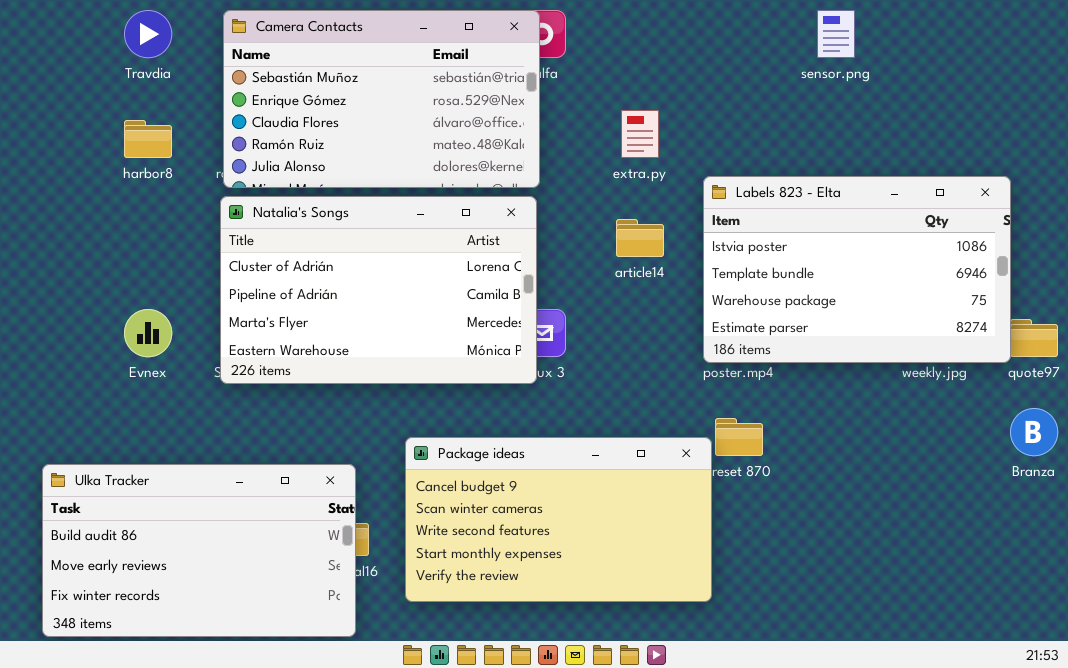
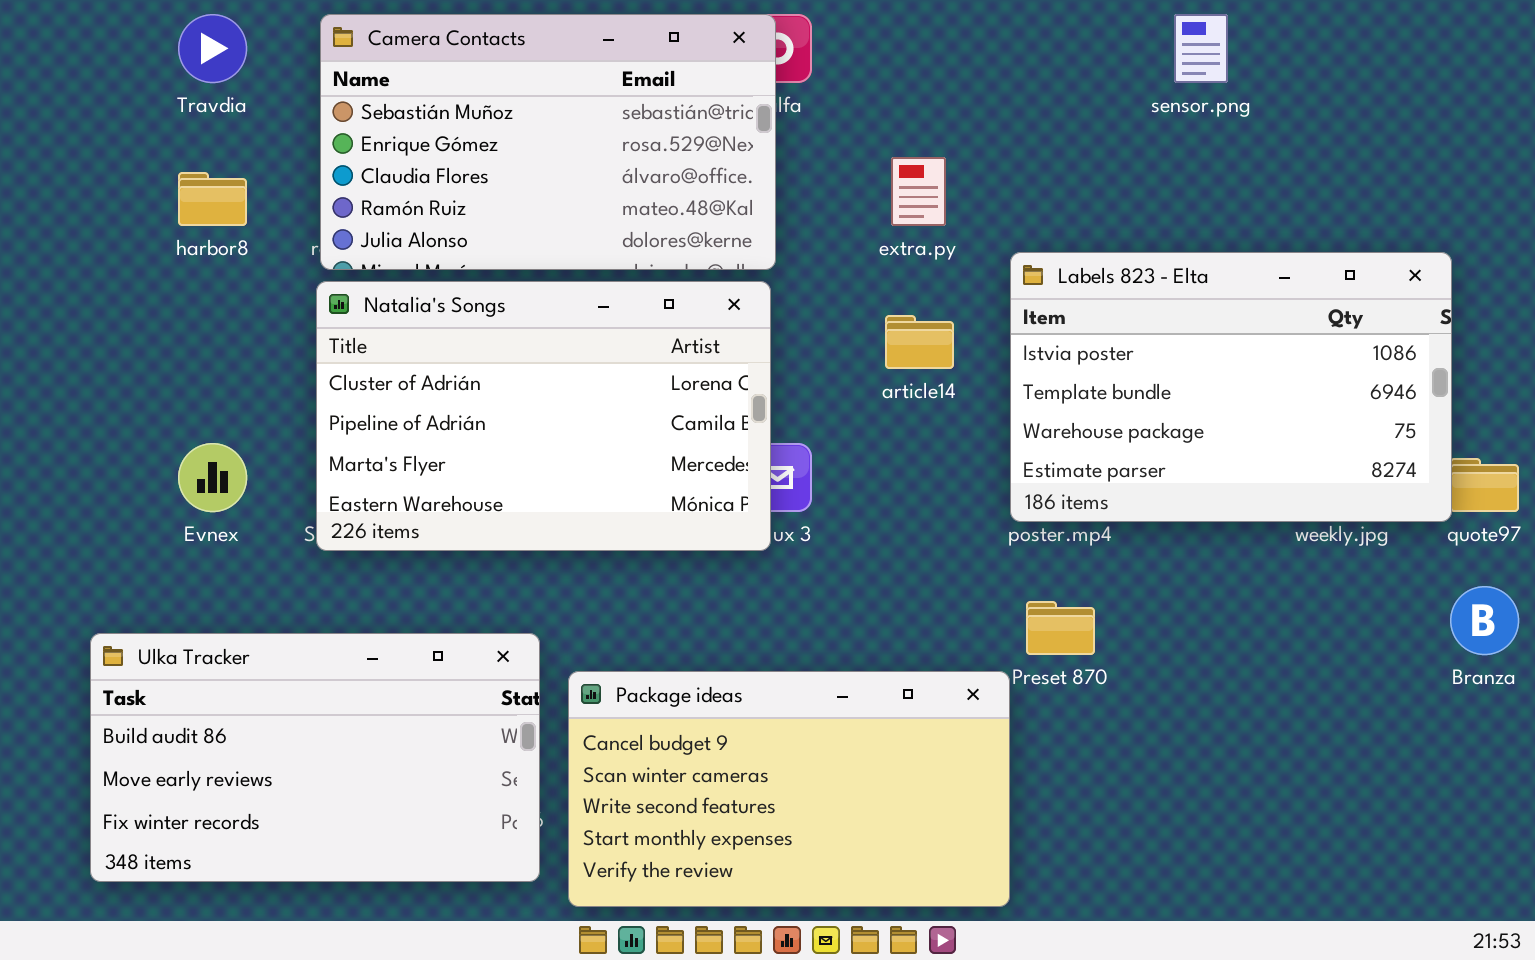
Package ideas: [405,437,712,602] -> [568,671,1010,907], moved
Ulka Tracker: [42,464,356,637] -> [90,633,540,882], moved

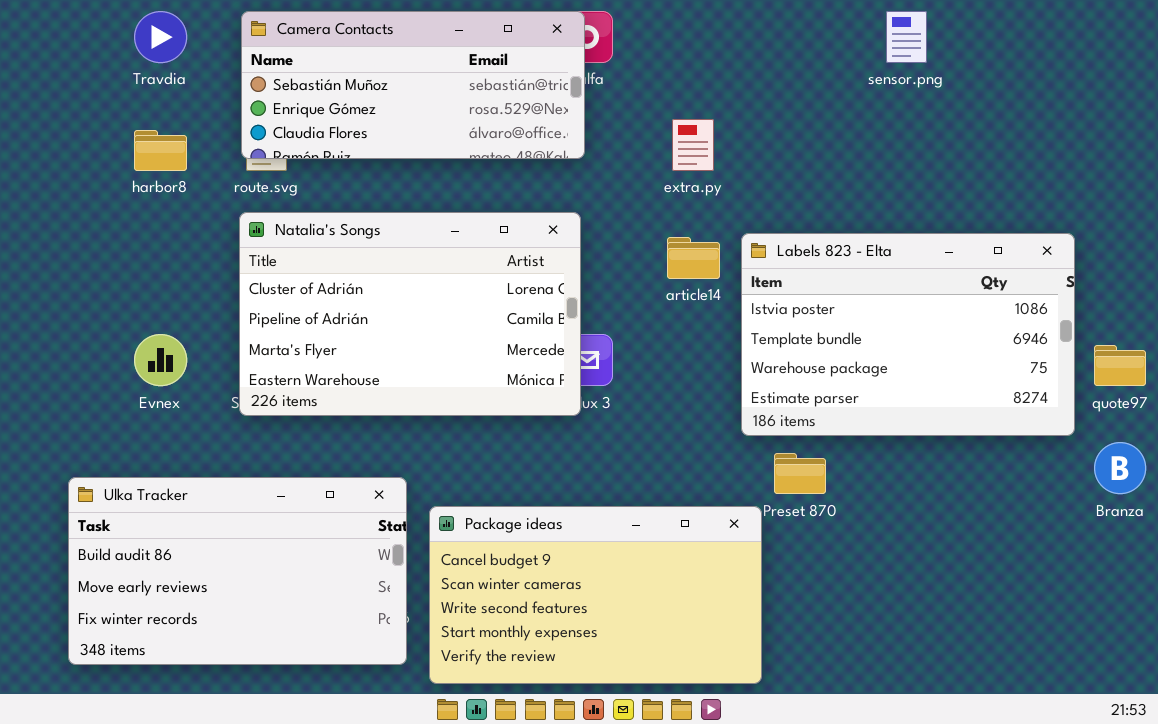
Camera Contacts: [320,14,776,270] -> [241,11,585,159], resized
Labels 823 - Elta: [1010,252,1452,522] -> [741,233,1075,436], moved

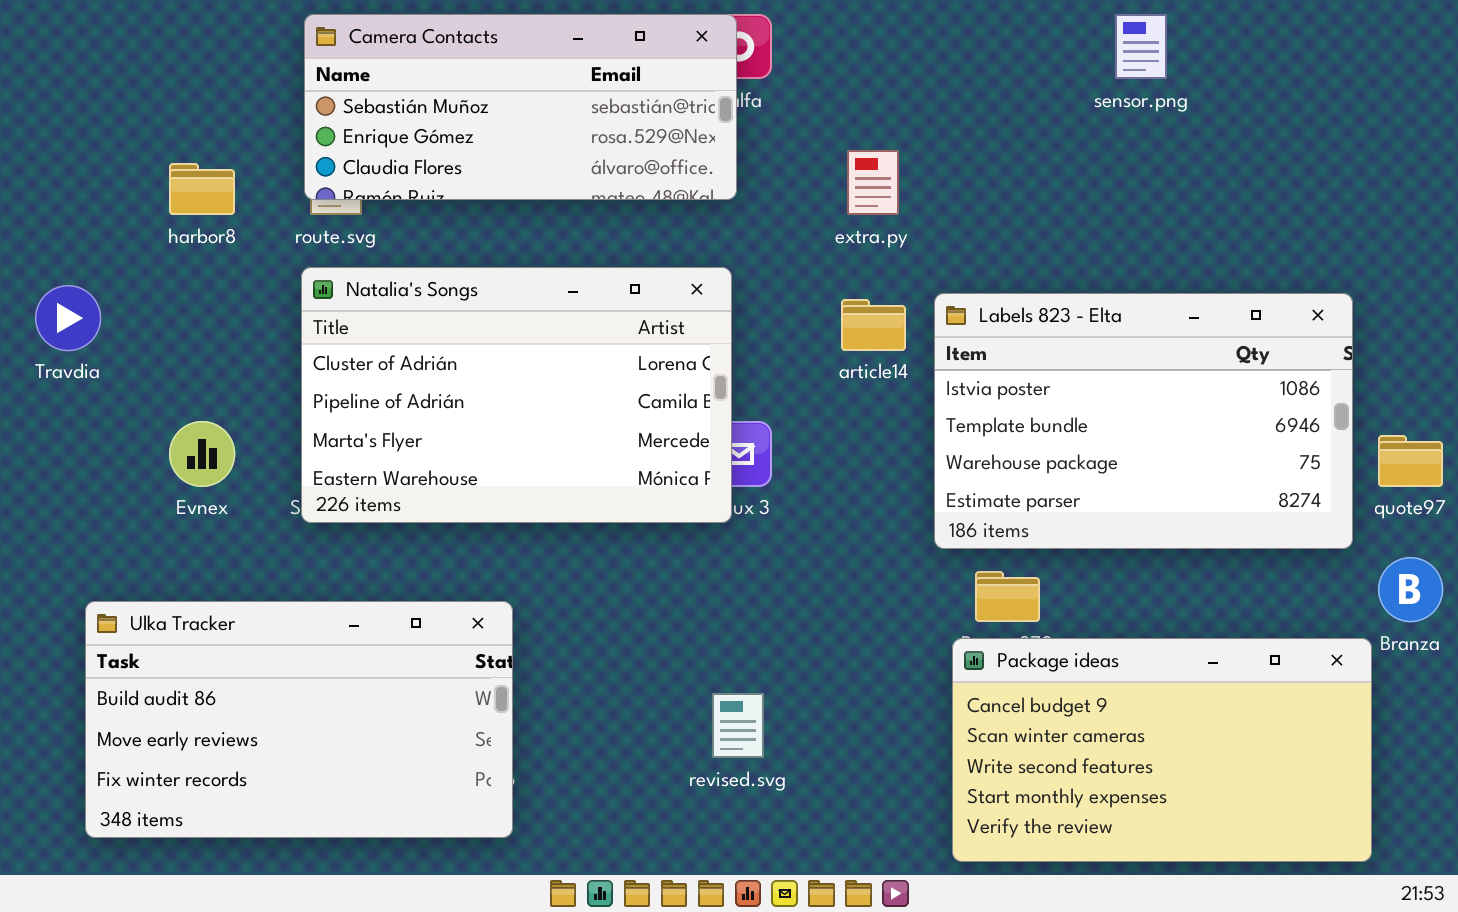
Travdia: [134,11,187,63] -> [35,285,101,351], moved
Package ideas: [429,506,762,684] -> [952,638,1372,862], moved

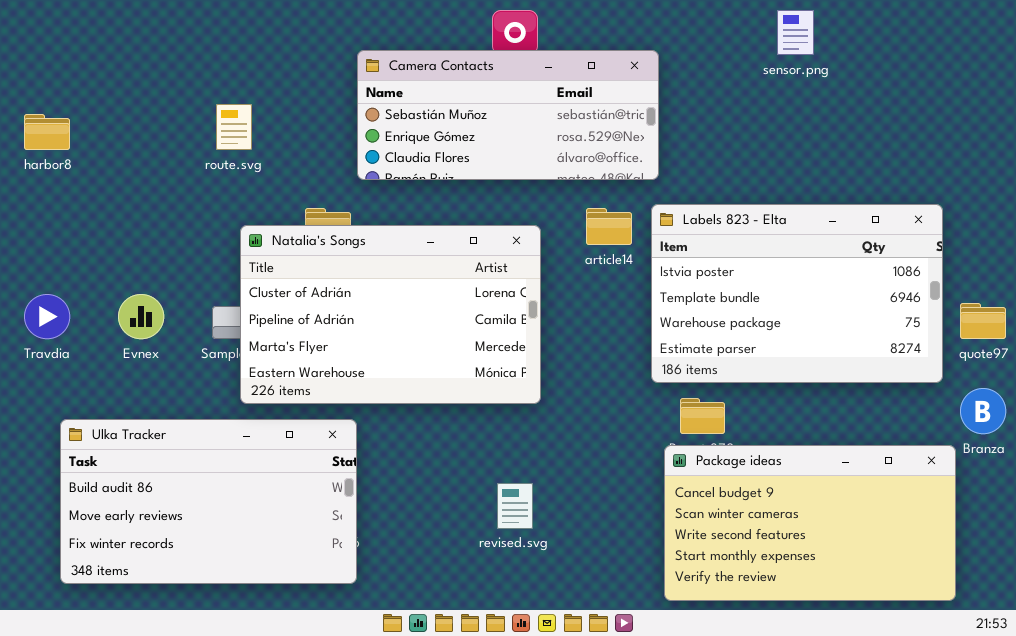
Camera Contacts: [304,14,737,200] -> [357,50,659,180], moved
harbor8: [169,163,235,215] -> [24,114,70,150], moved
Natalia's Songs: [301,267,732,523] -> [240,225,541,404], moved
Travdia: [35,285,101,351] -> [24,294,70,339], moved

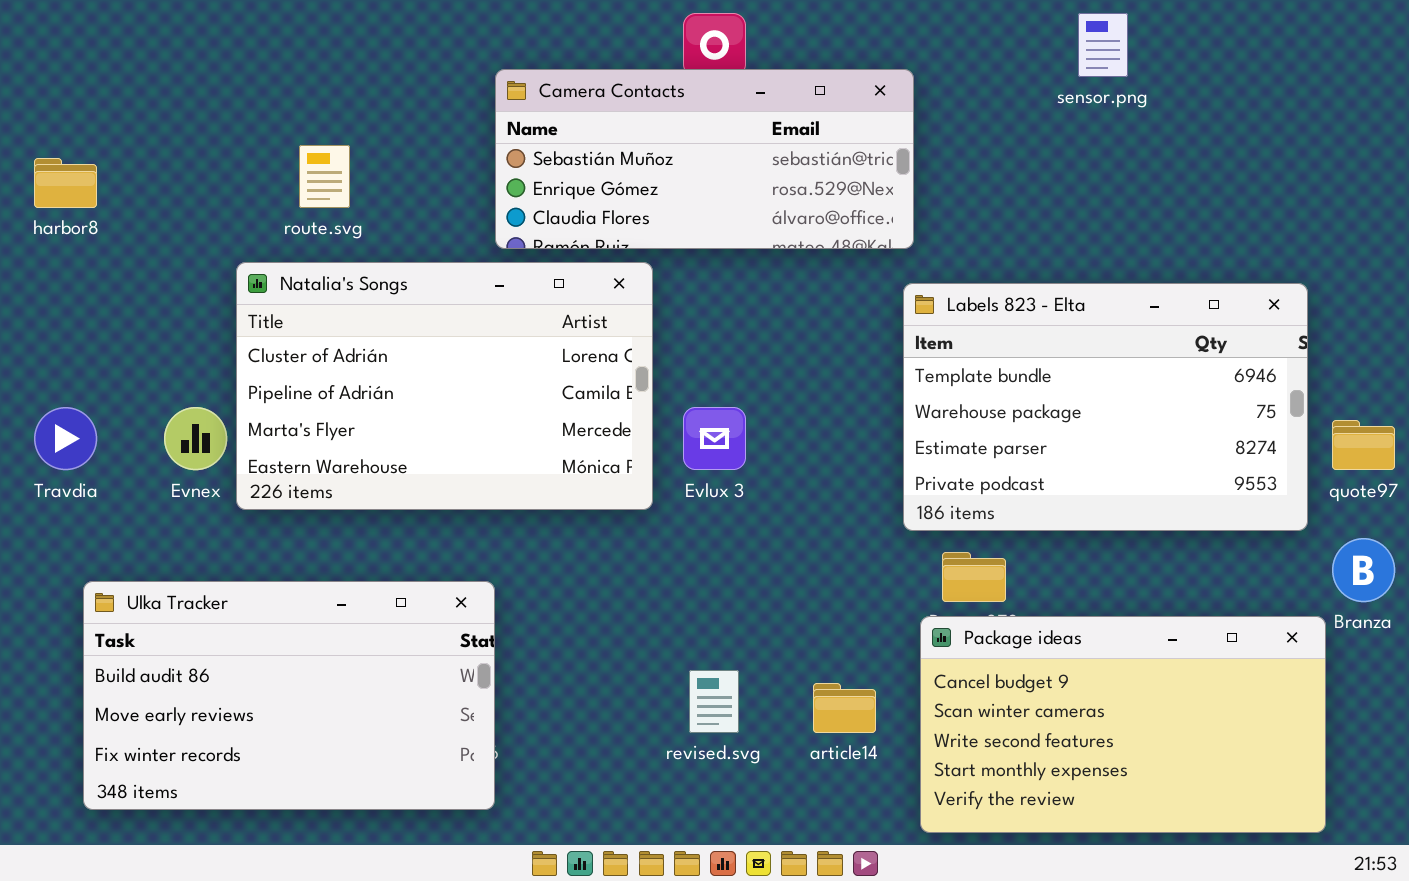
Labels 823 - Elta: [651,204,943,383] -> [903,283,1308,531], scrolled down 1 row
article14: [586,208,632,245] -> [813,683,876,733], moved
Natalia's Songs: [240,225,541,404] -> [236,262,653,510], moved

